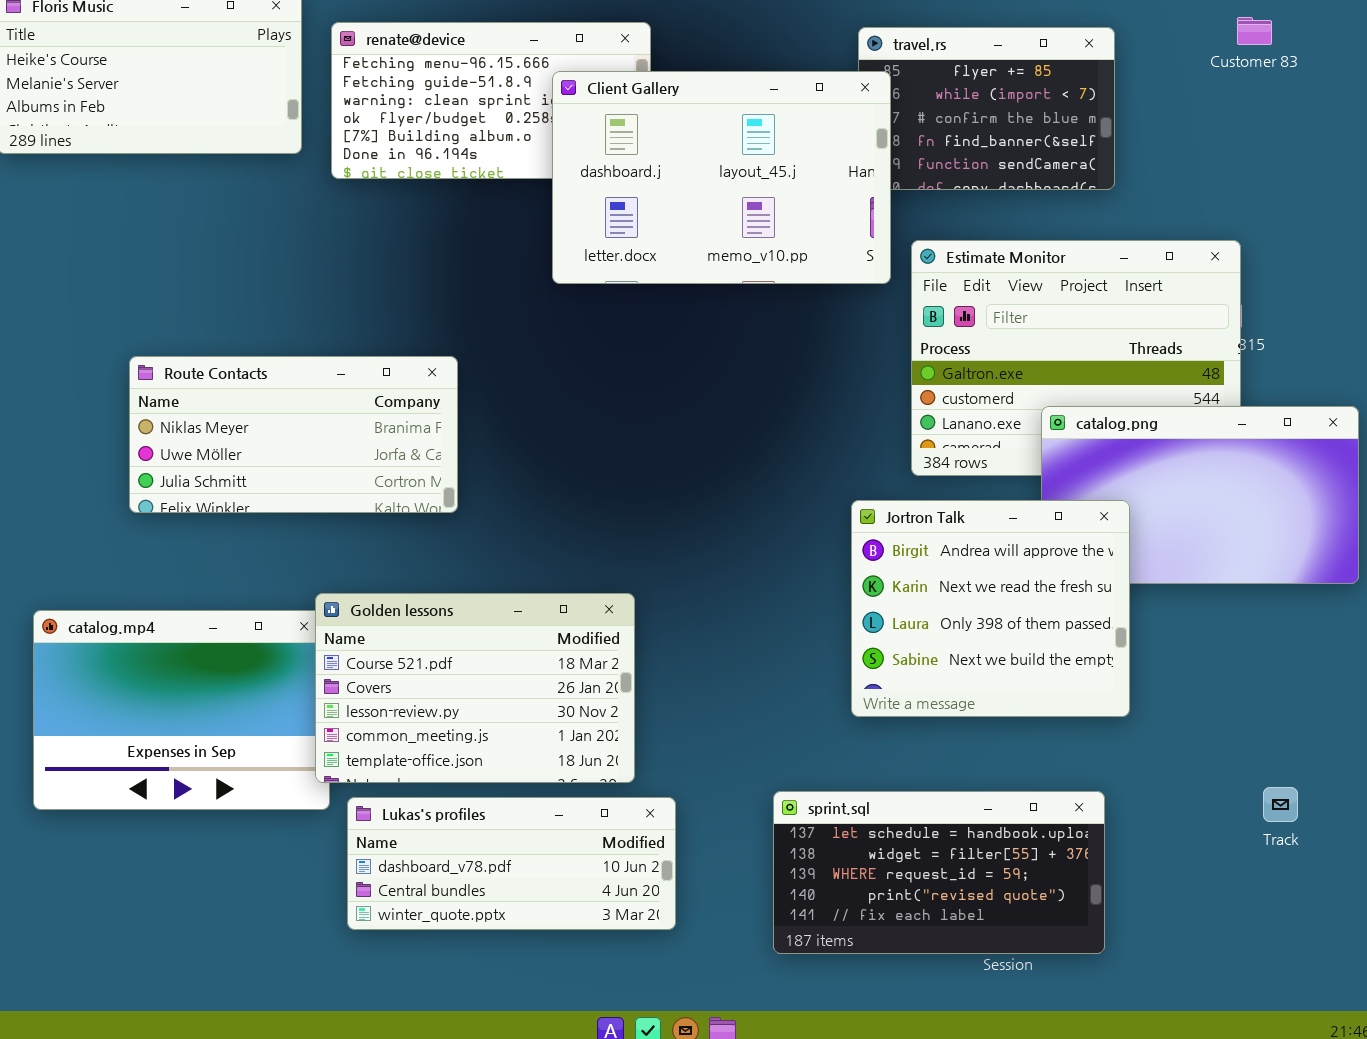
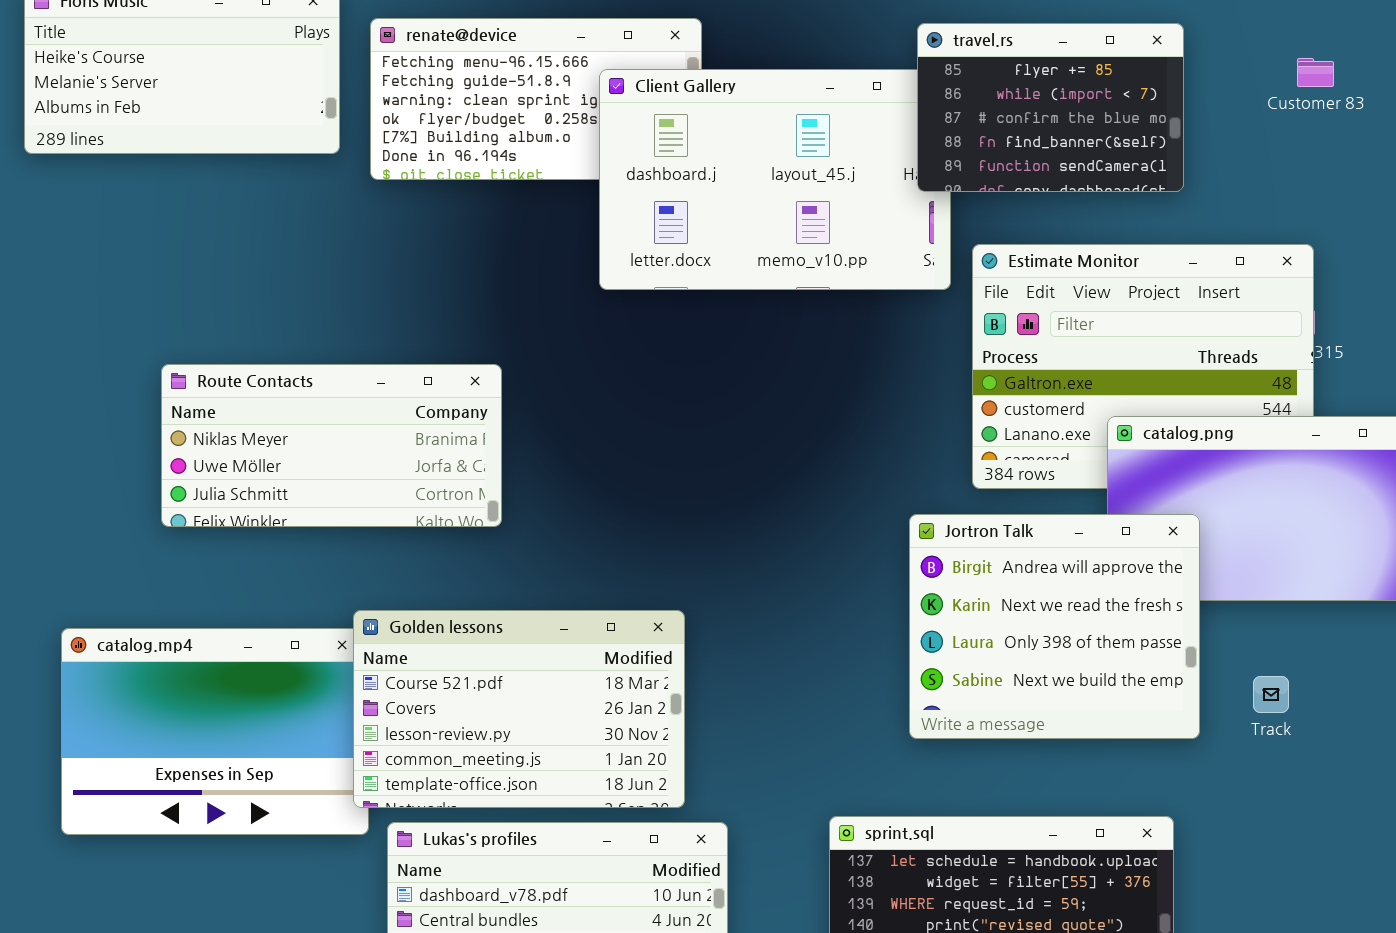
Customer 83: [1237,17,1272,45] -> [1297,58,1334,87], moved
travel.rs: [858,27,1115,190] -> [917,23,1184,192], raised
Track: [1263,787,1298,822] -> [1253,676,1289,713], moved

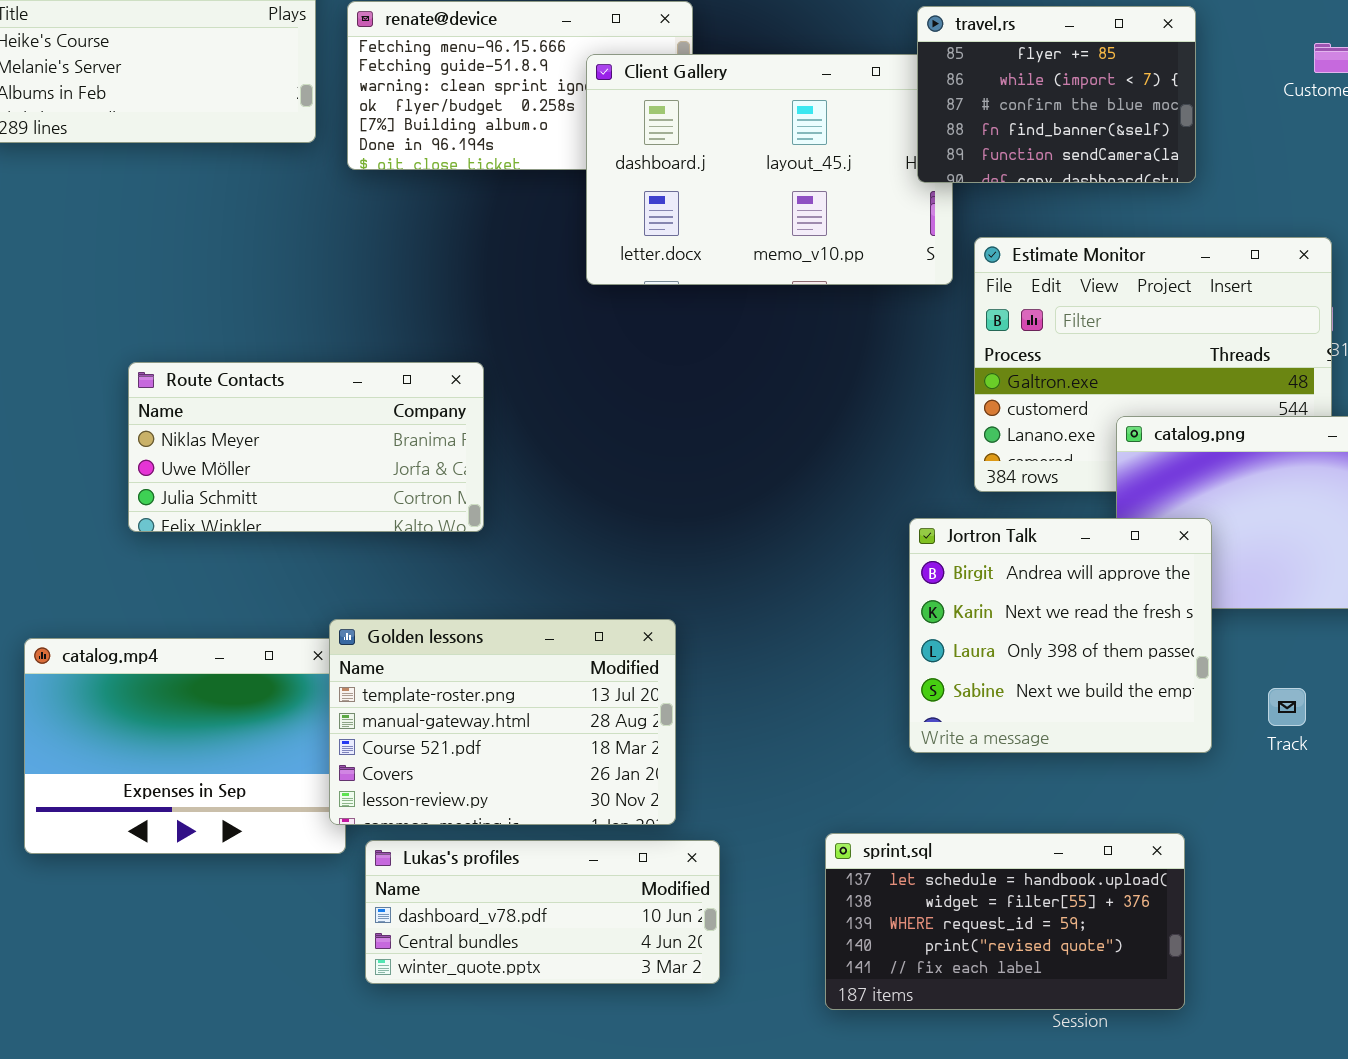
Golden lessons: [353,610,685,808] -> [329,619,676,825], scrolled up 2 rows

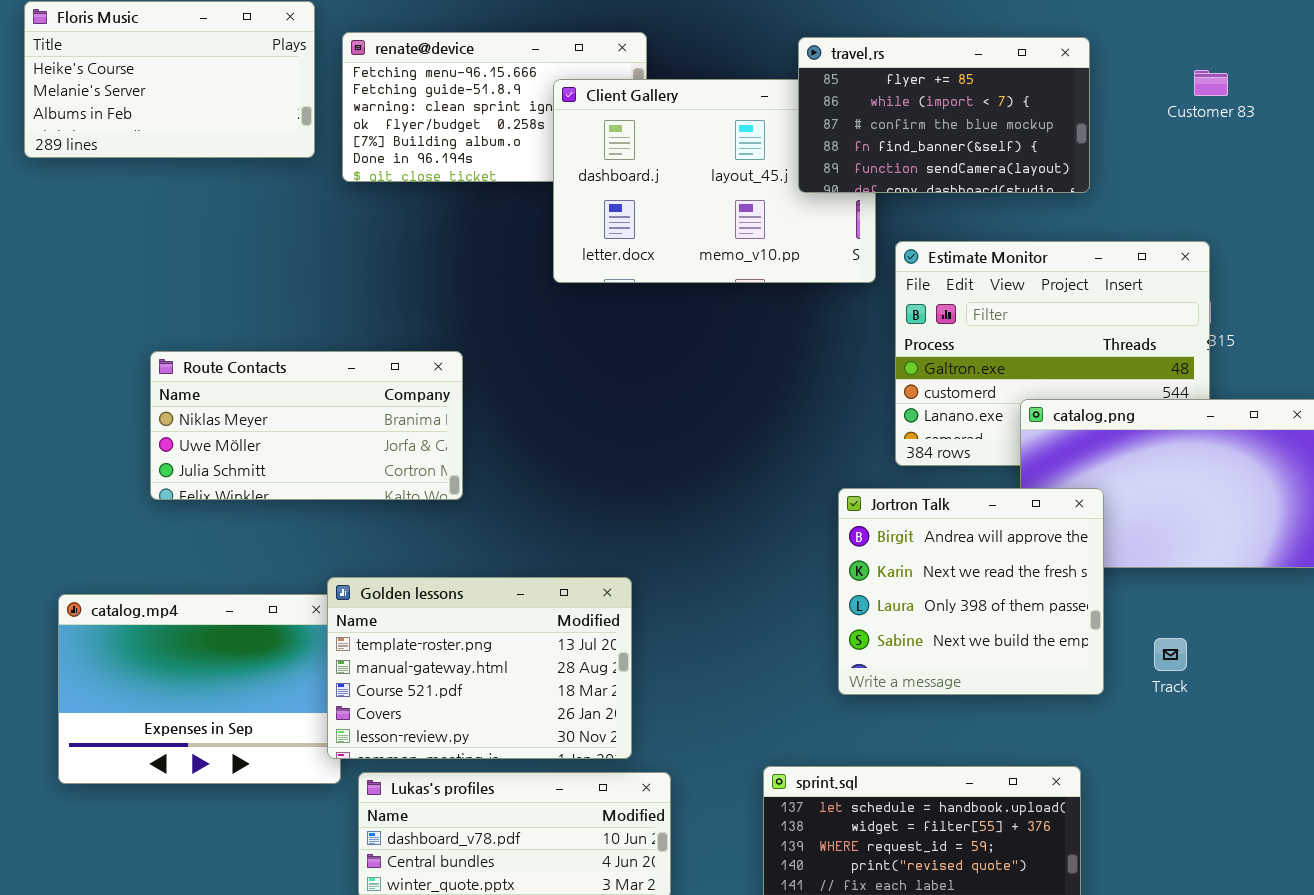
travel.rs: [917,6,1196,183] -> [798,37,1090,193], resized

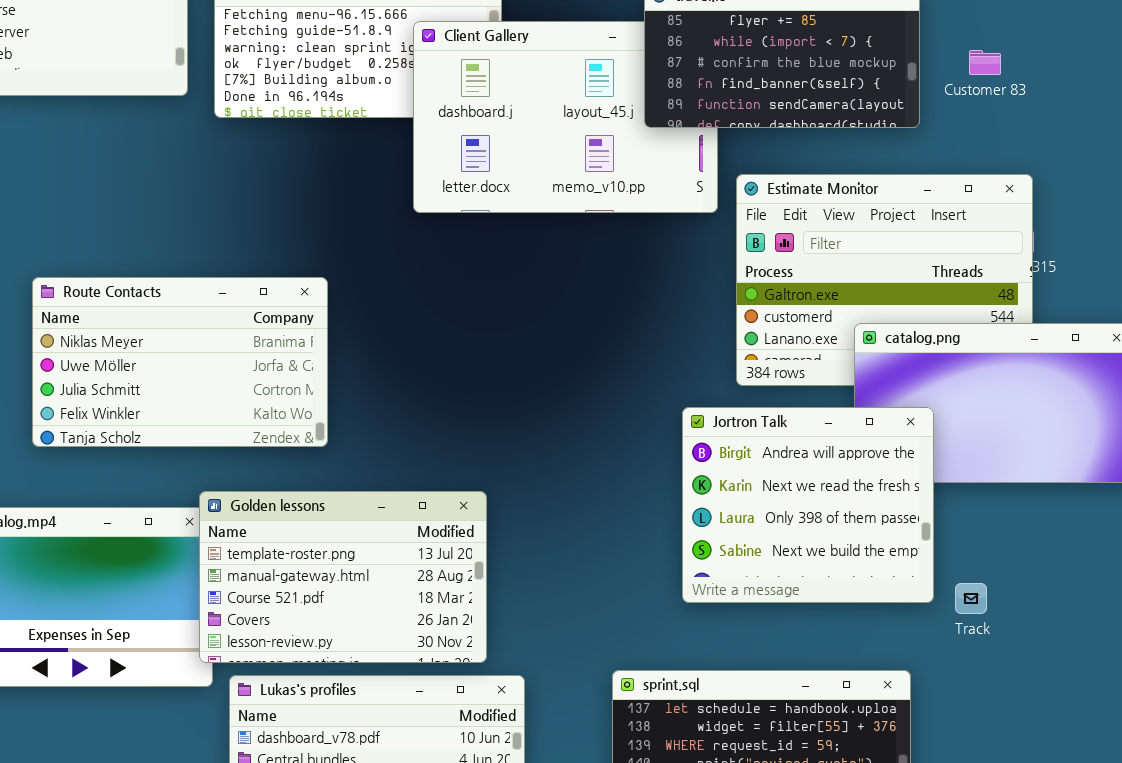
Customer 83: [1194,70,1228,96] -> [969,50,1001,75], moved
Route Contacts: [150,351,463,500] -> [32,277,328,447], resized
Track: [1154,638,1187,671] -> [955,583,987,614], moved

